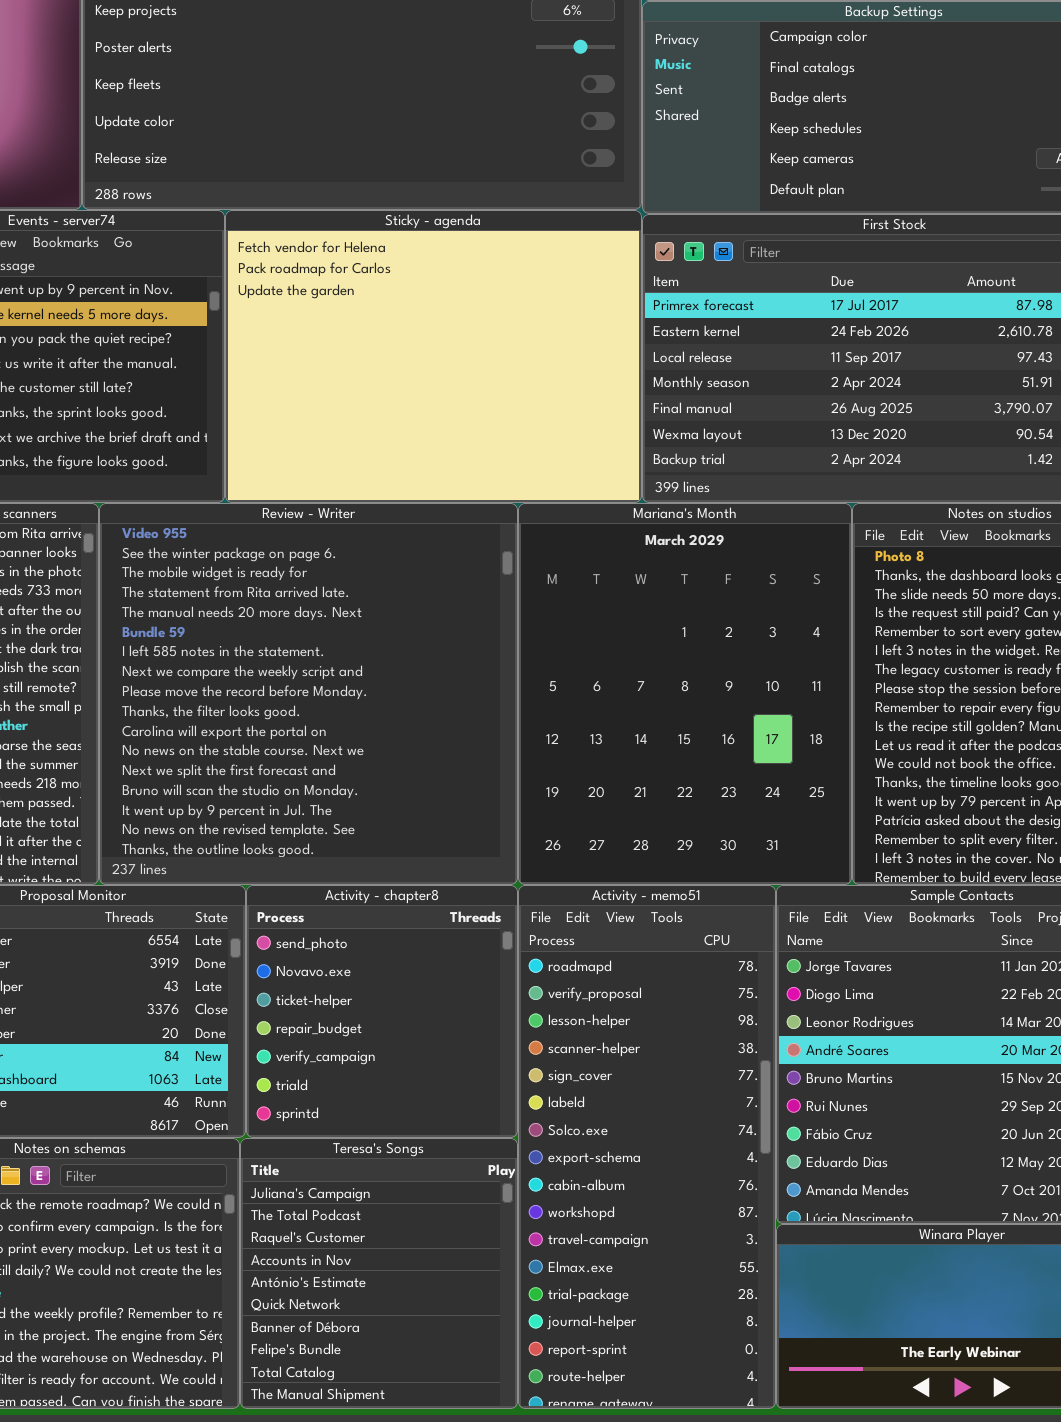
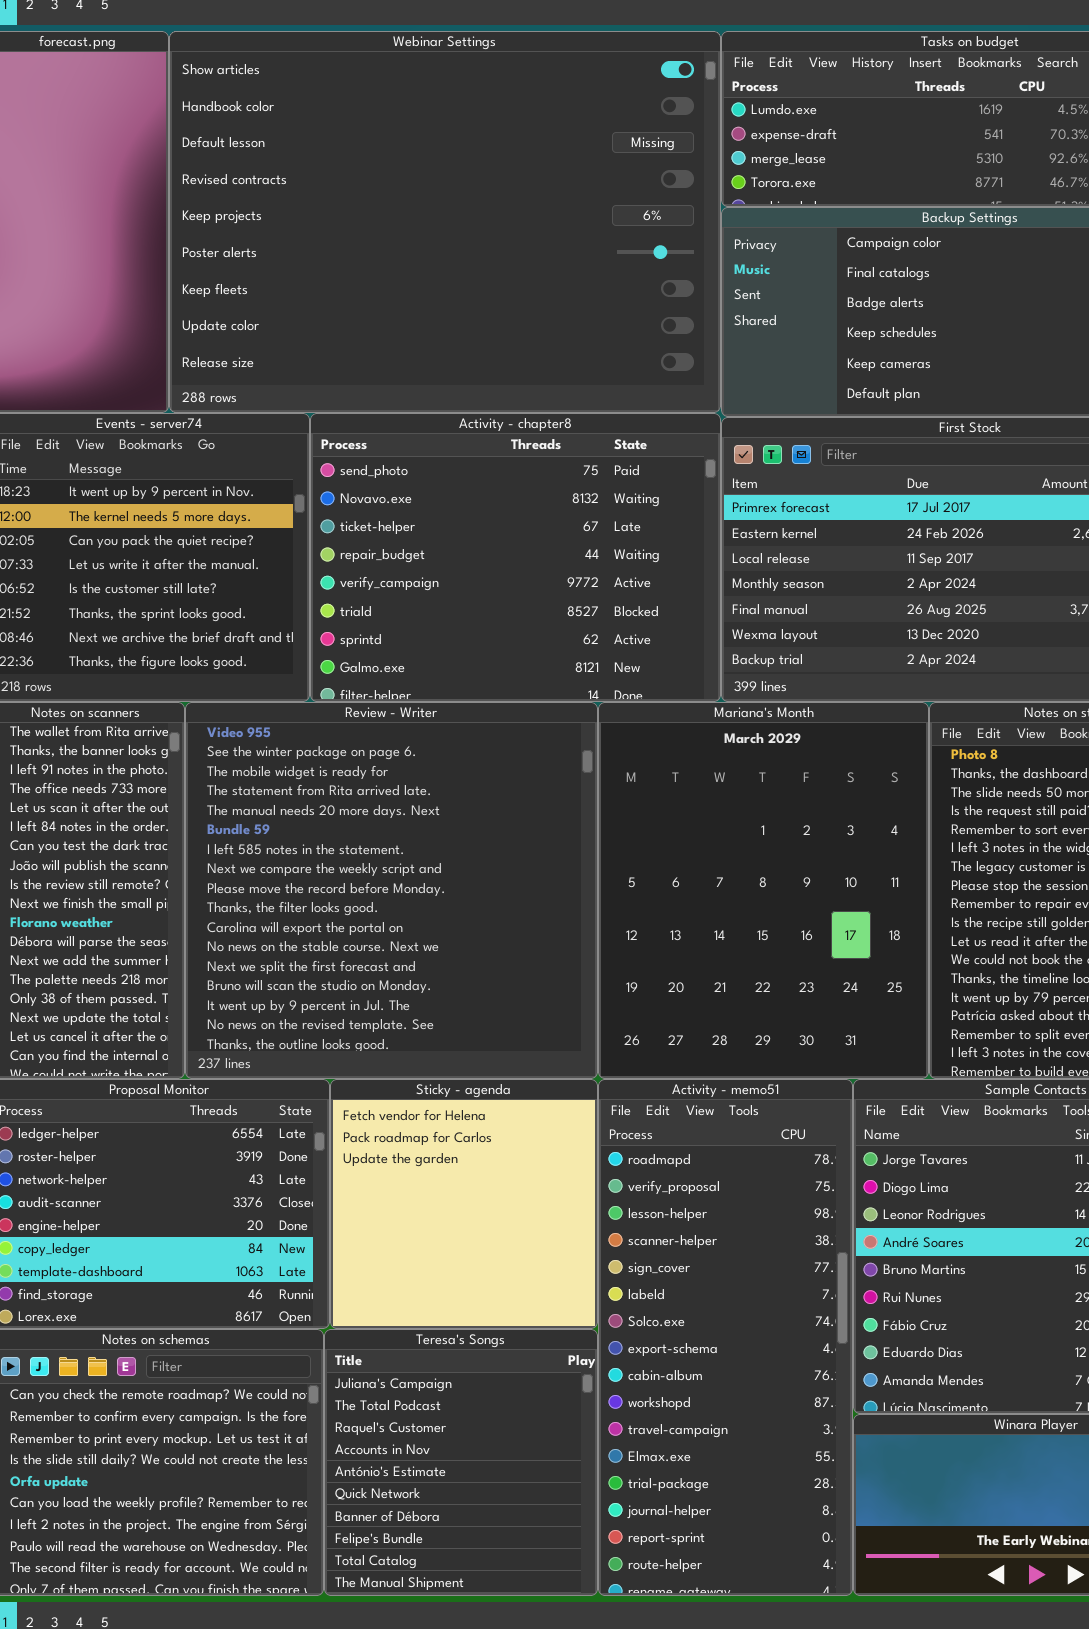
Sticky - agenda: [225,210,642,503] -> [330,1079,598,1329], moved, resized
Activity - chapter8: [246,885,518,1138] -> [310,413,721,702], moved, resized

